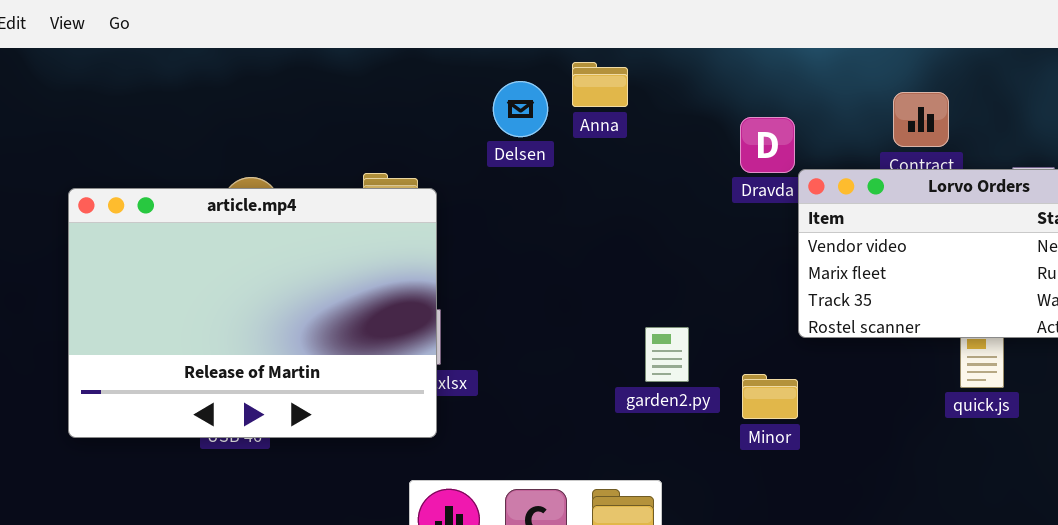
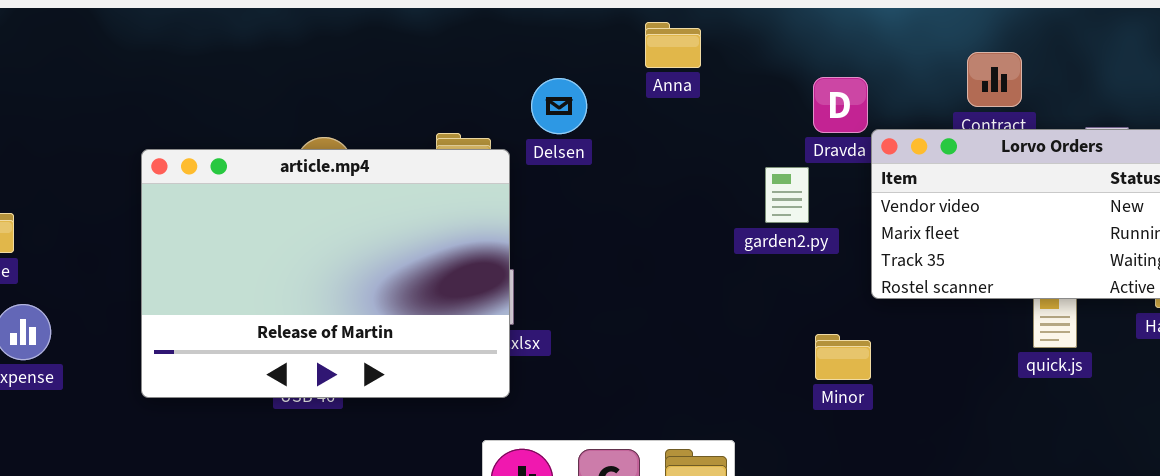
Delsen: [493,81,548,137] -> [531,78,587,134], moved
garden2.py: [645,327,689,382] -> [765,167,809,223], moved

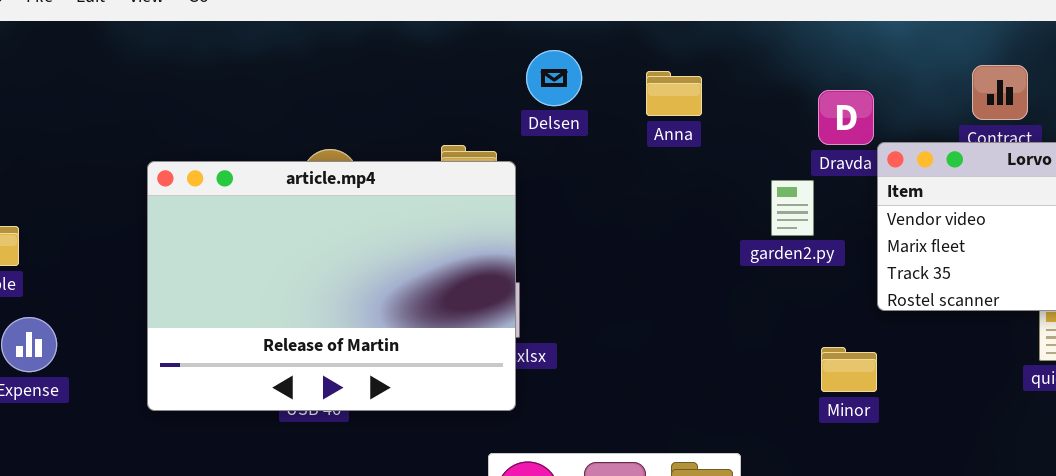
Anna: [645,22,701,68] -> [646,71,702,116], moved
Delsen: [531,78,587,134] -> [526,50,582,106], moved

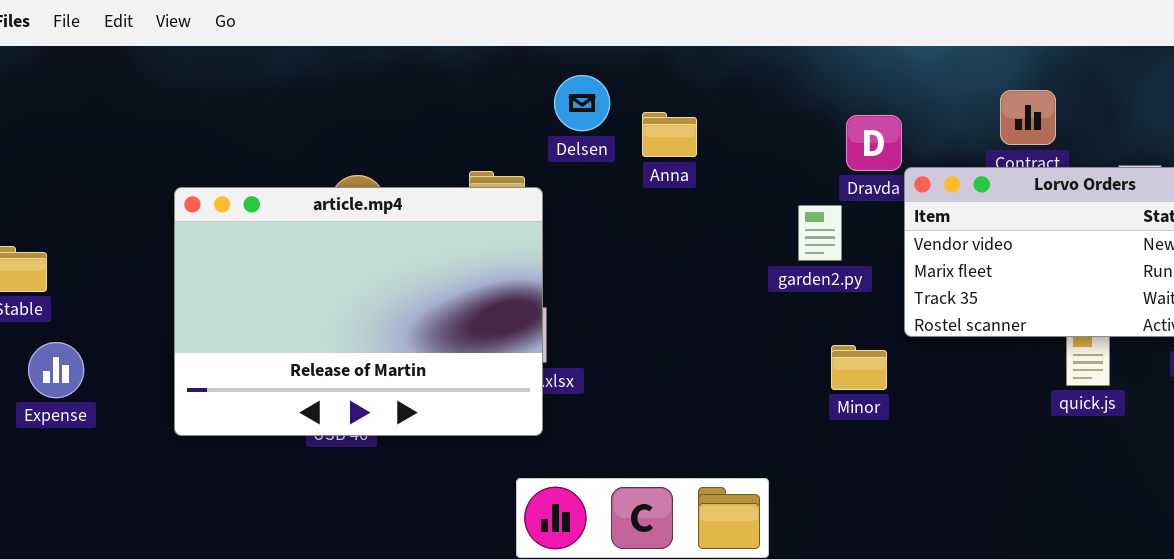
Anna: [646,71,702,116] -> [642,112,697,157], moved
Minor: [821,347,877,392] -> [831,345,887,390], moved

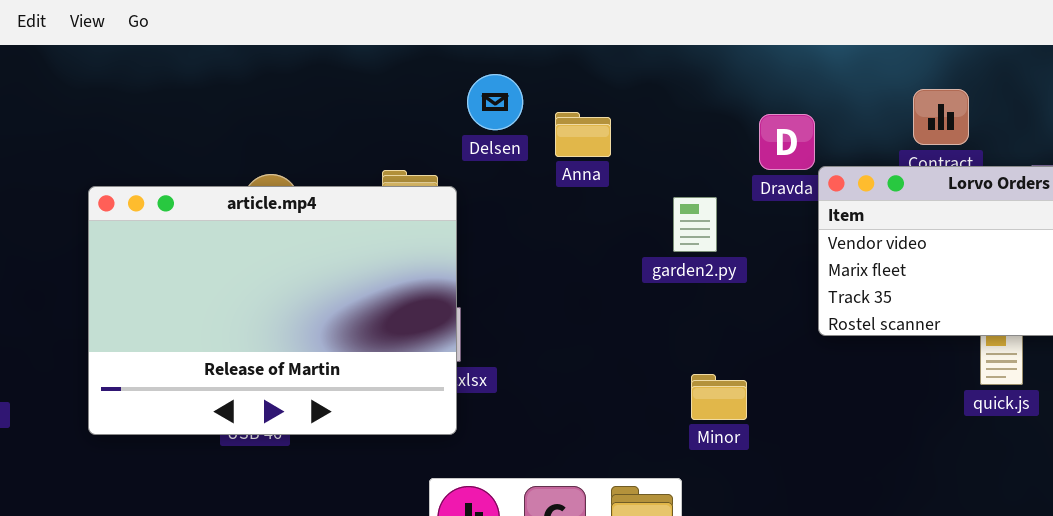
garden2.py: [798,205,842,261] -> [673,197,717,252], moved
Minor: [831,345,887,390] -> [691,374,747,420], moved

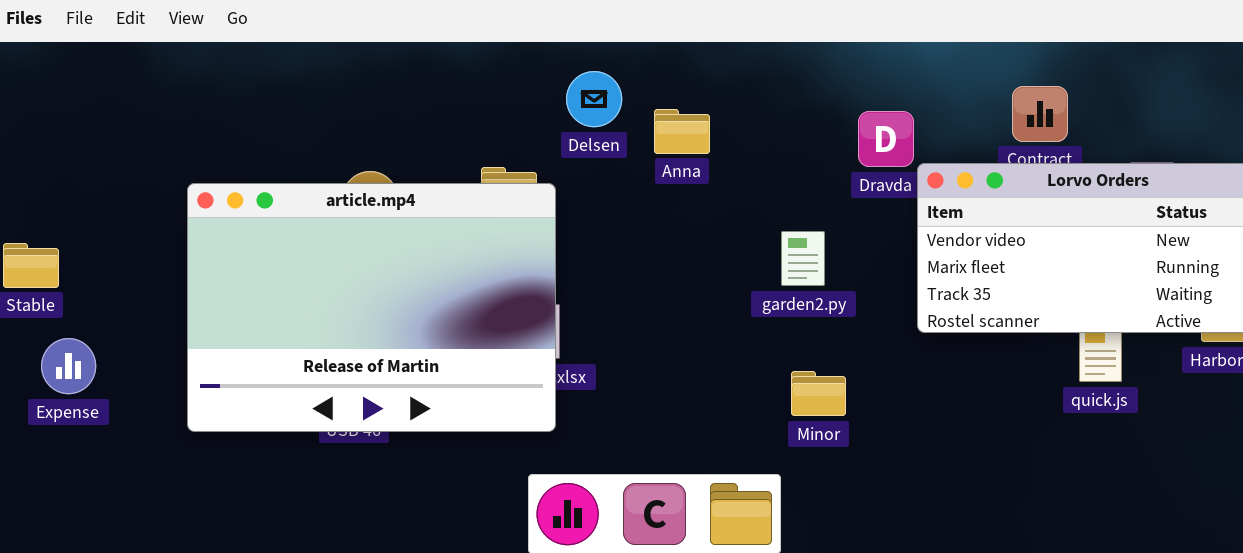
garden2.py: [673,197,717,252] -> [781,231,825,286], moved

